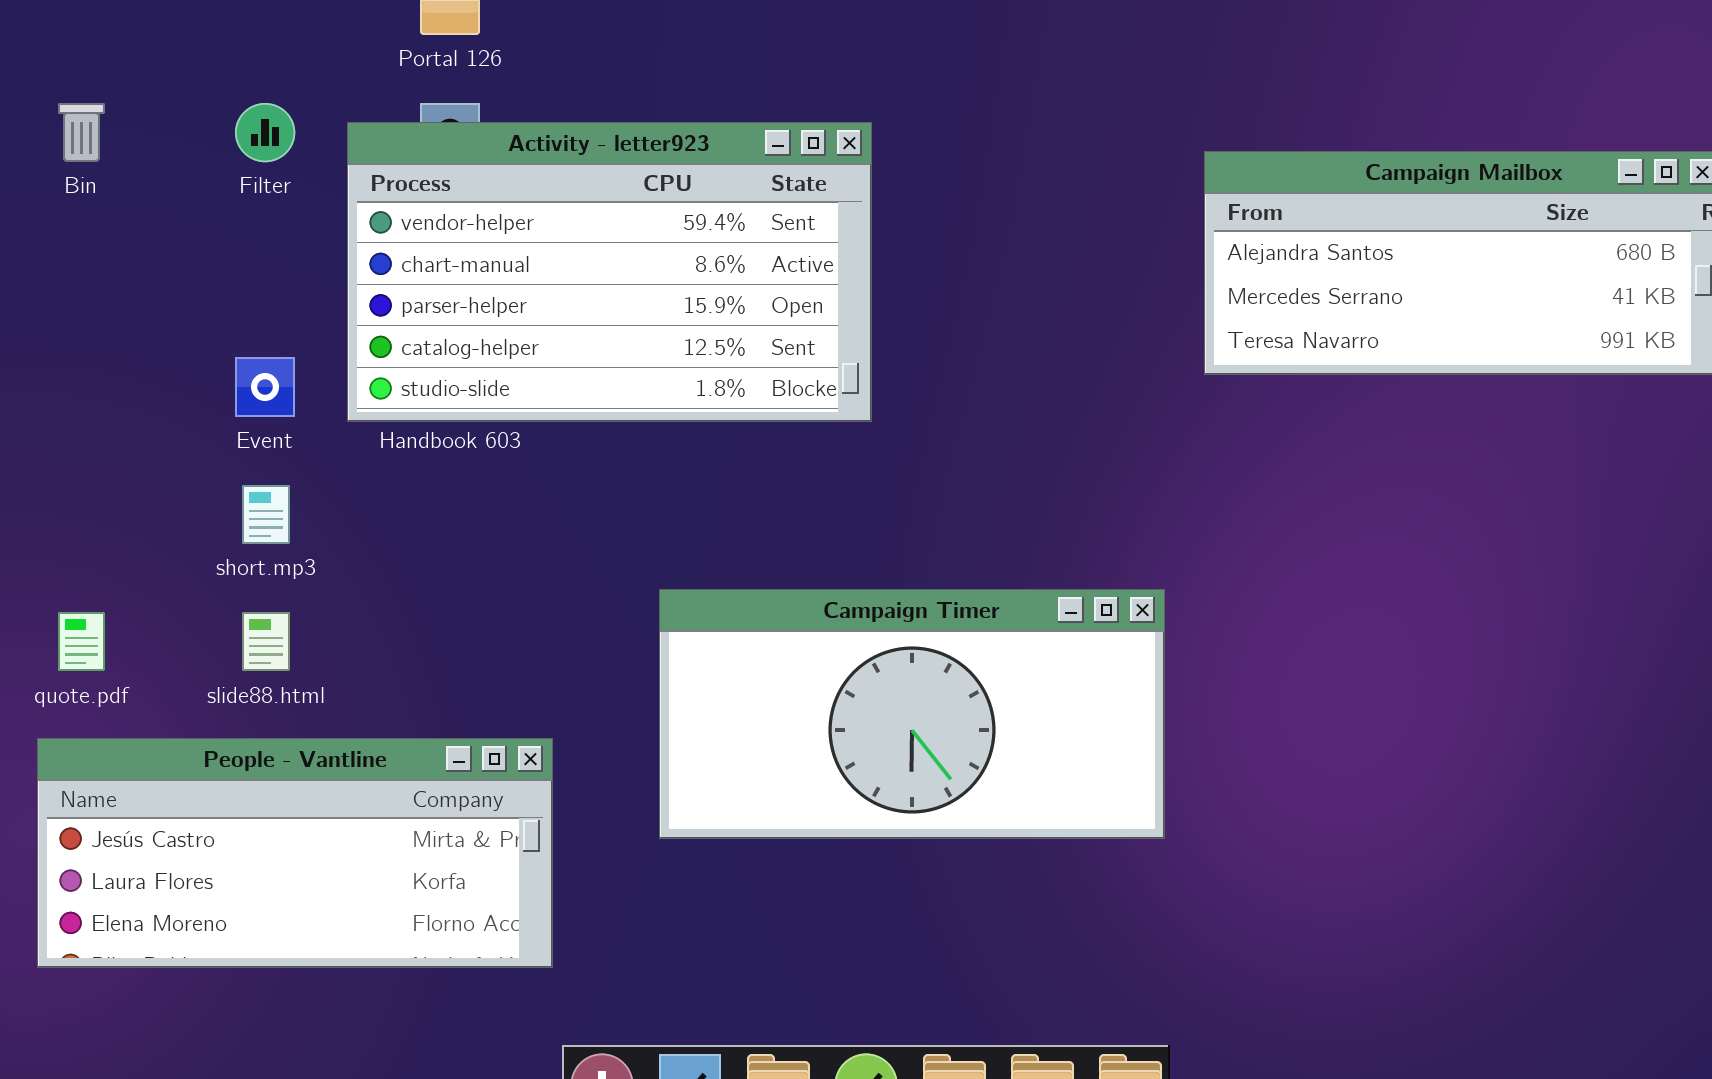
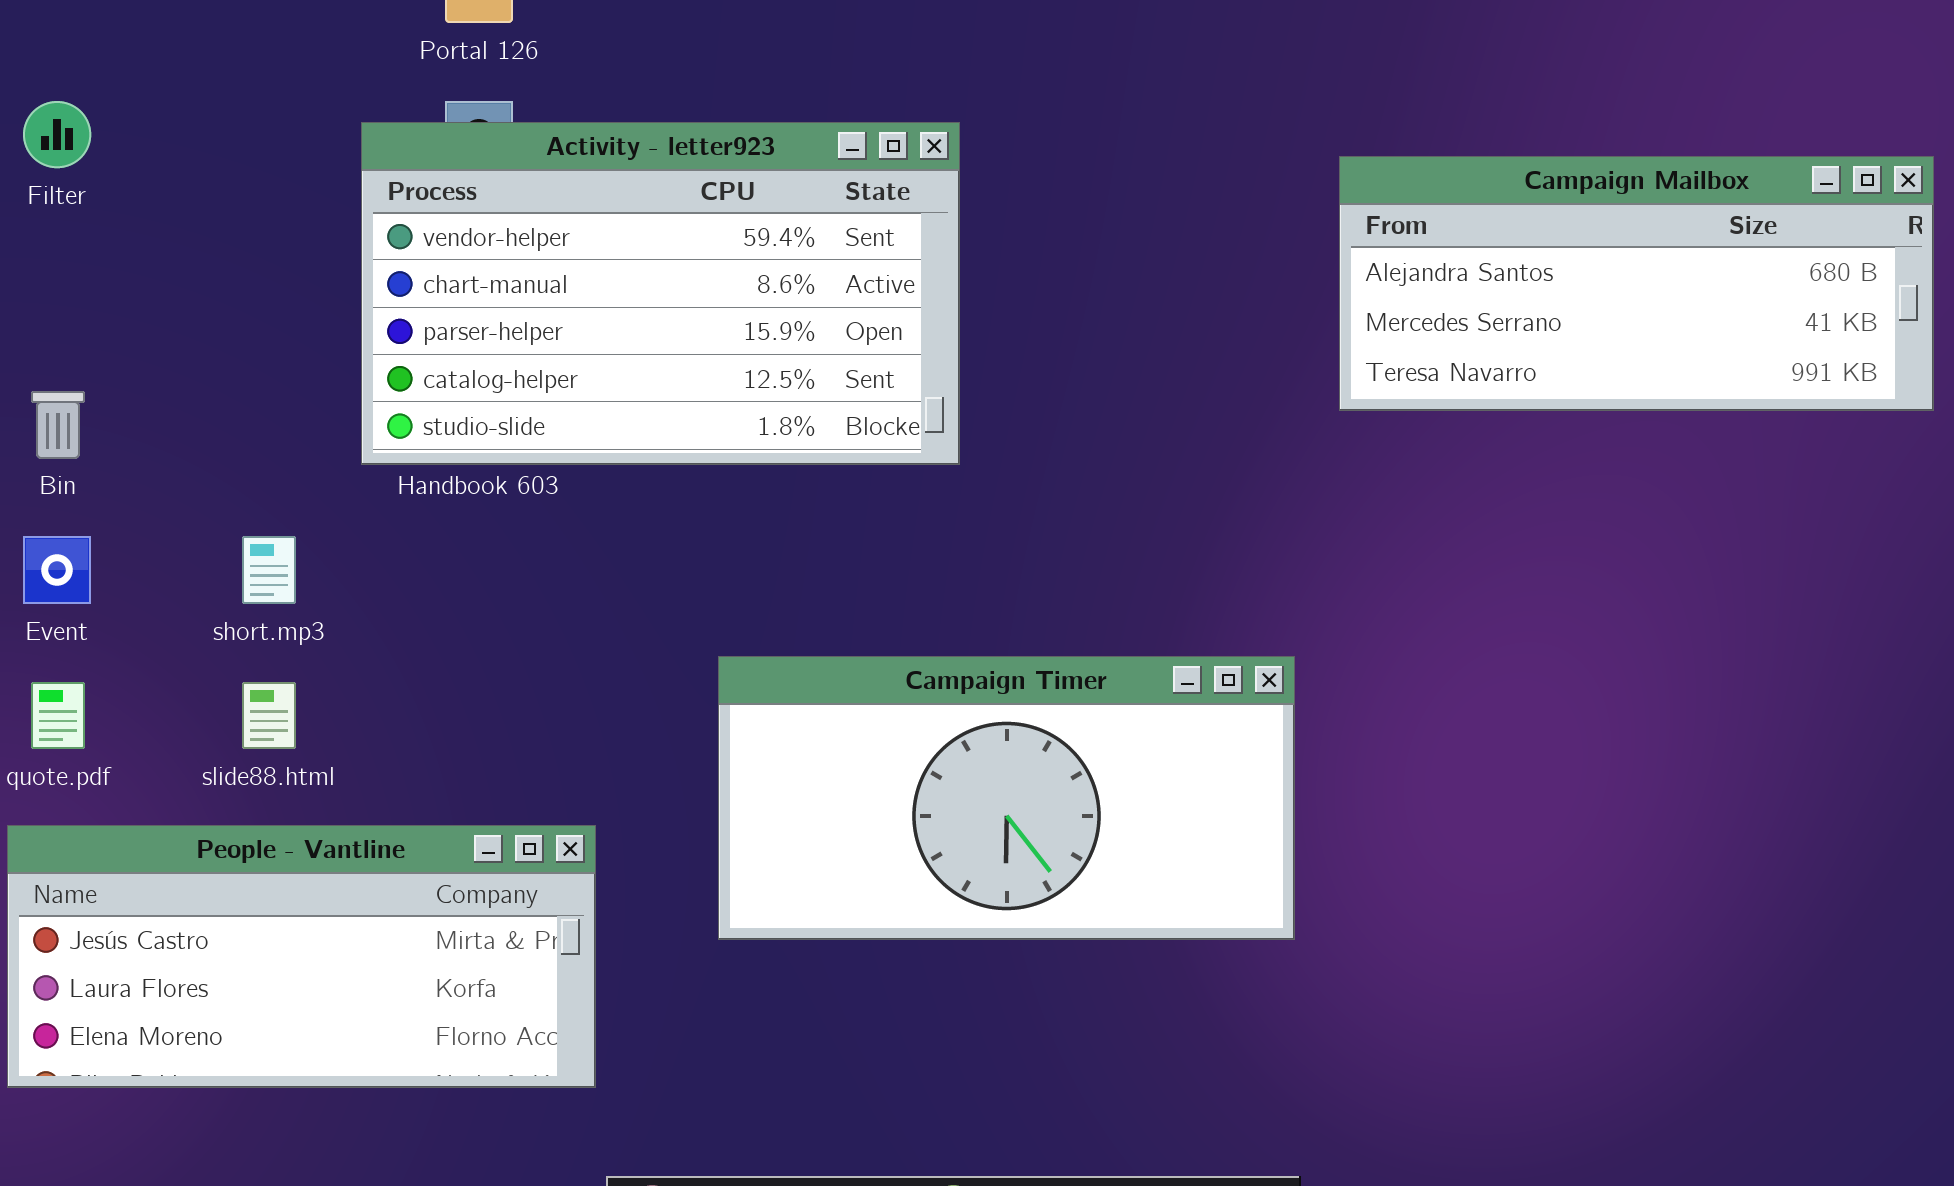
Bin: [58,103,105,162] -> [31,391,85,459], moved
Filter: [235,103,295,162] -> [23,101,91,168], moved
Event: [235,357,295,417] -> [23,536,91,604], moved

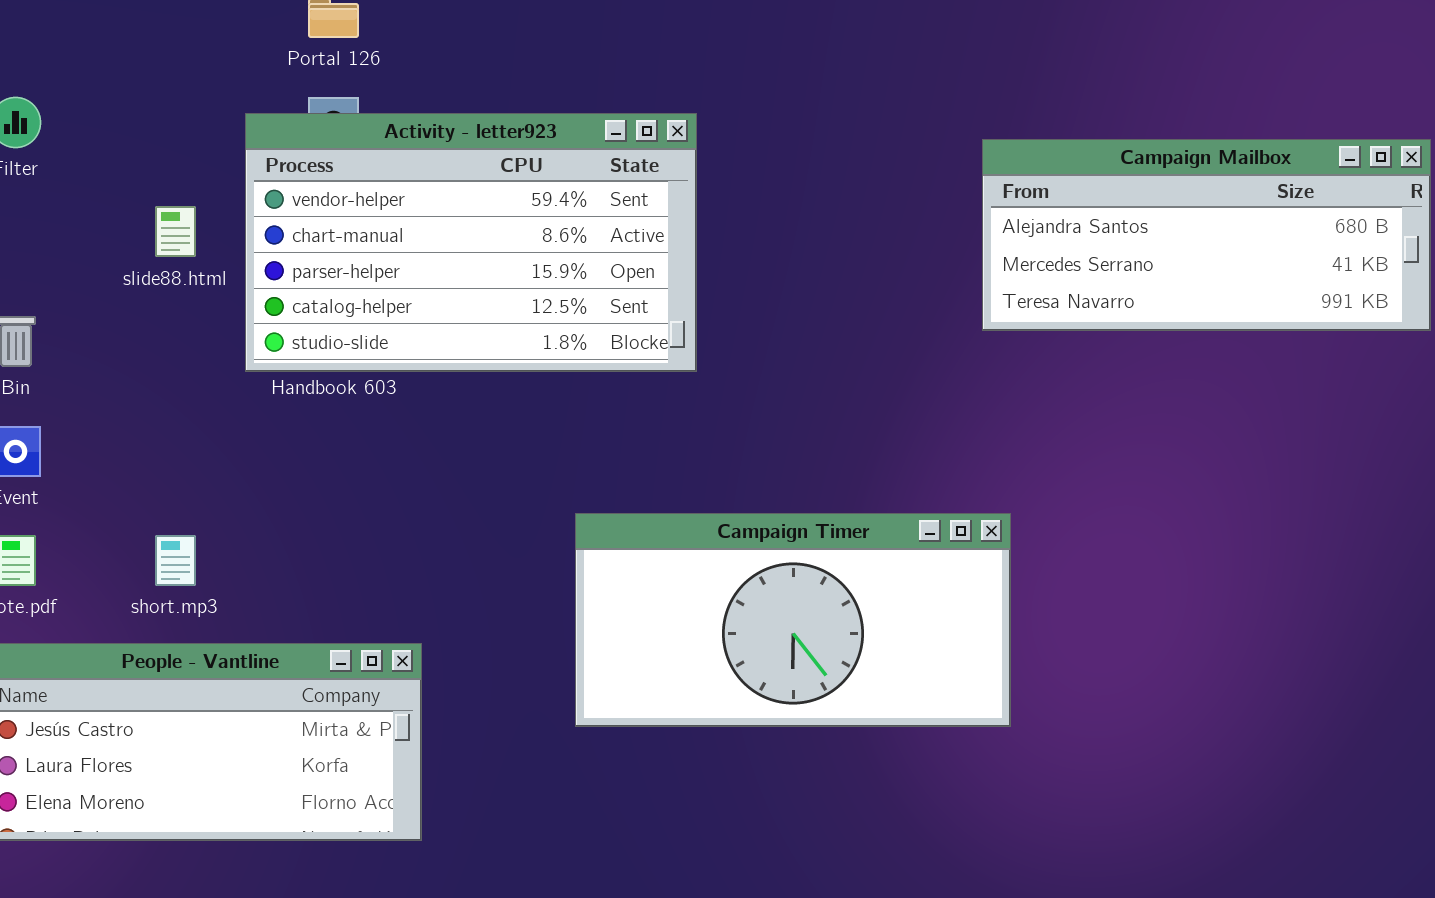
short.mp3: [242,536,296,604] -> [155,535,196,586], moved
Campaign Timer: [718,656,1295,940] -> [575,513,1011,727], moved
slide88.html: [242,682,296,749] -> [155,206,196,257], moved

